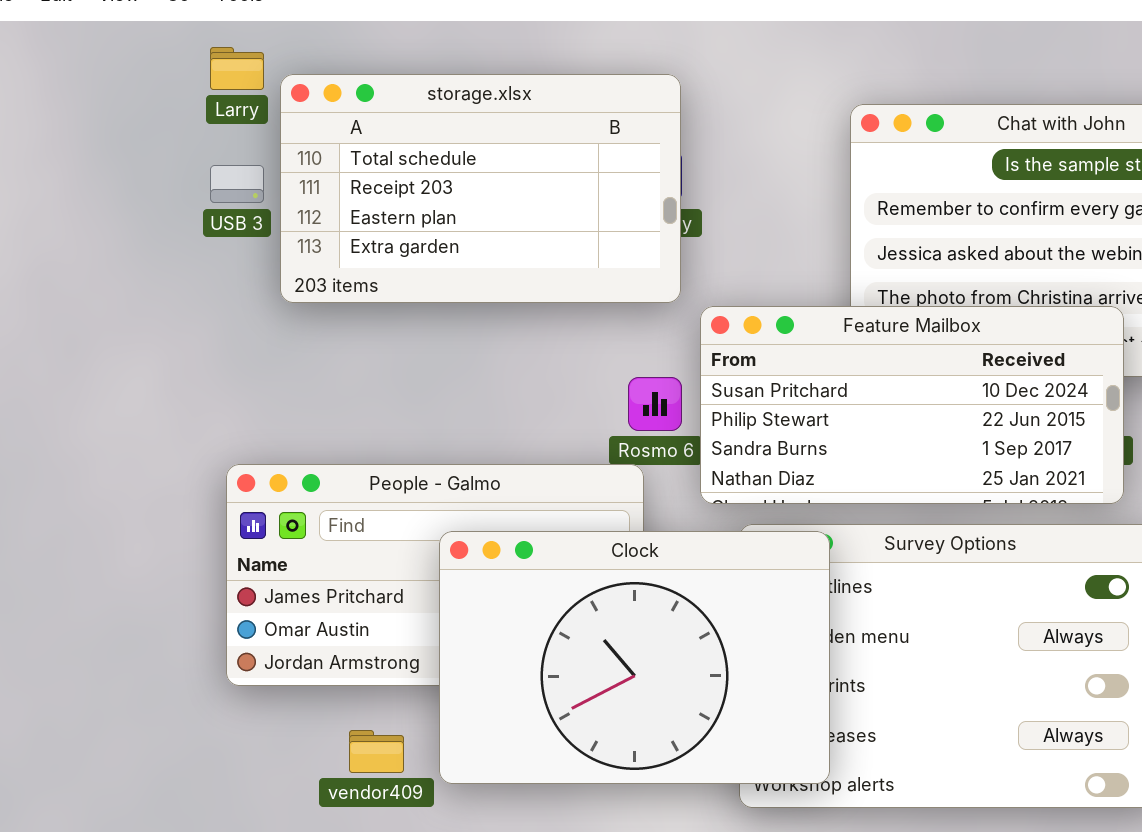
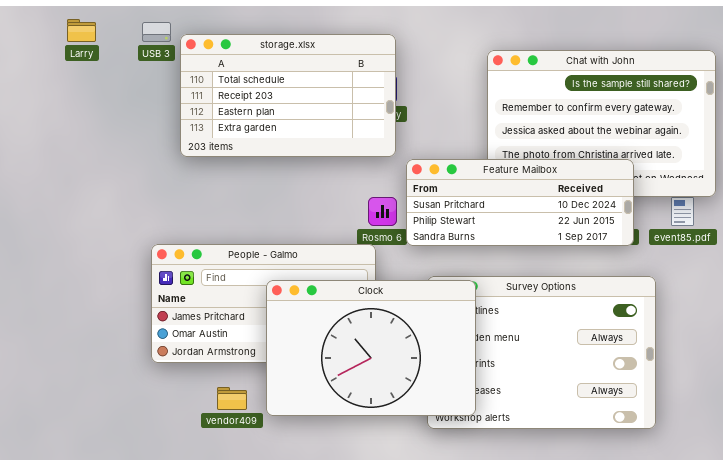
Larry: [210,47,264,90] -> [67,19,96,42], moved
USB 3: [210,165,264,203] -> [142,22,171,42], moved
Feature Mailbox: [700,306,1124,504] -> [406,159,634,246], resized

